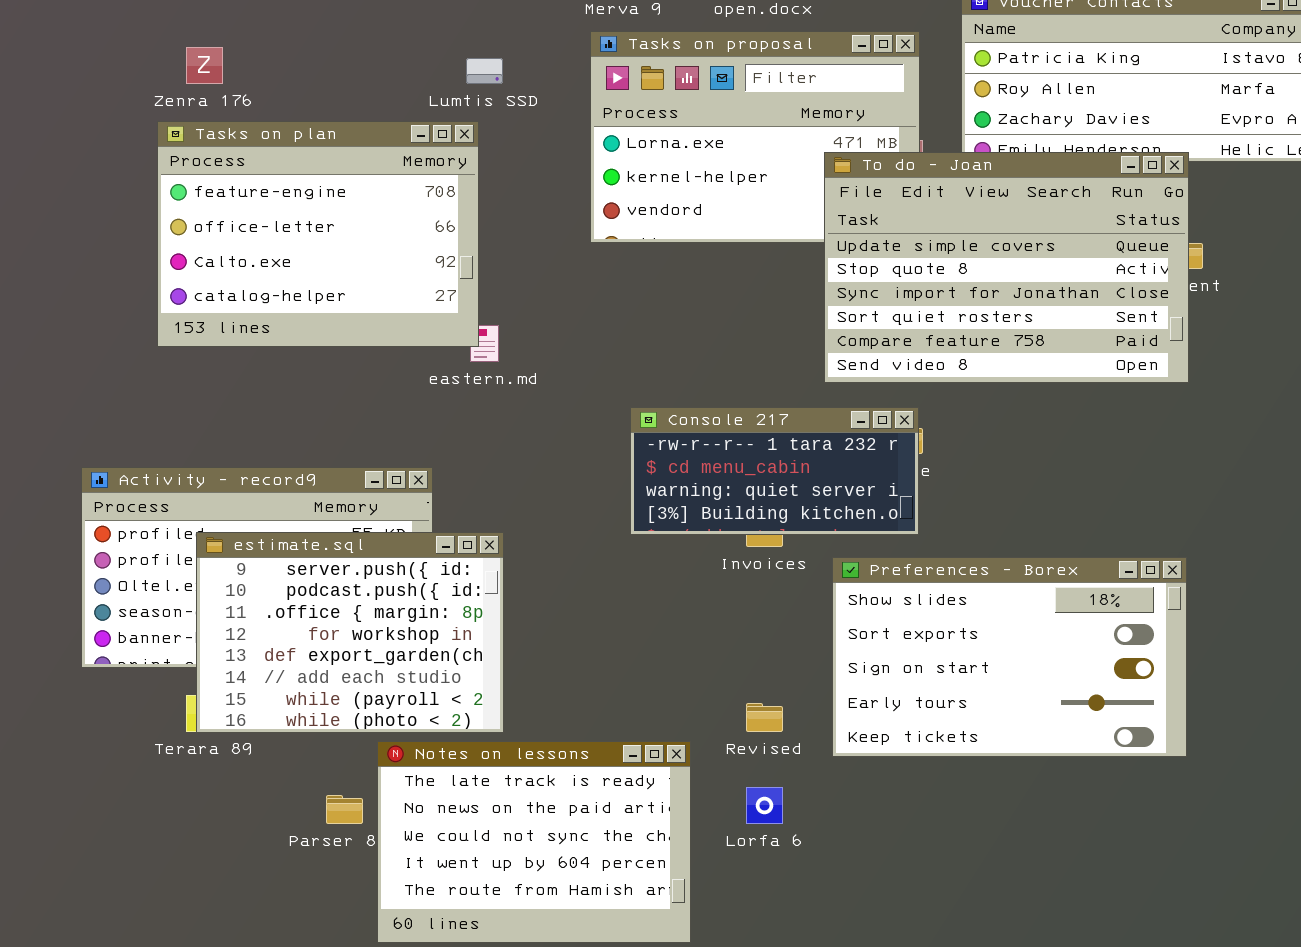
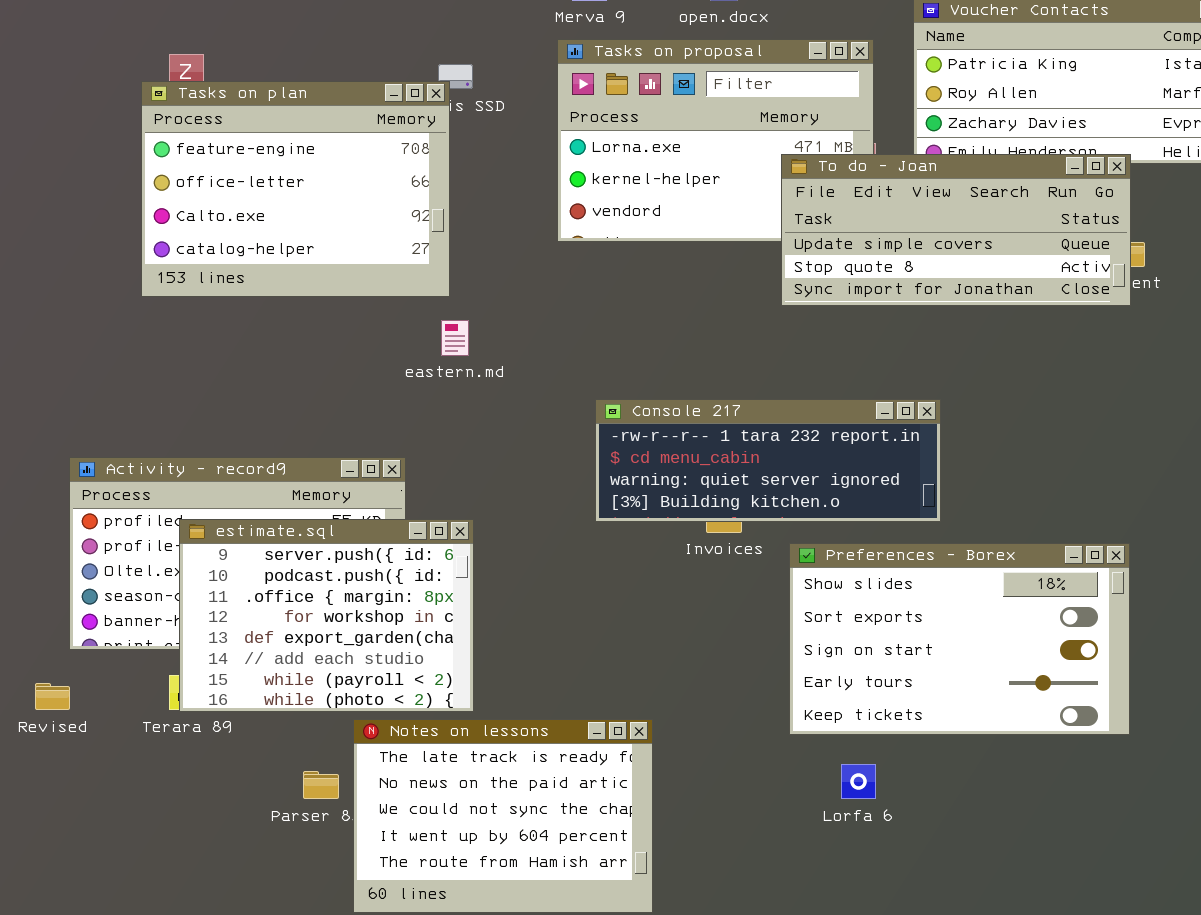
Tasks on plan: [157,121,479,347] -> [141,81,450,297], moved
To do - Joan: [824,152,1189,383] -> [781,154,1131,306], resized
Console 217: [630,407,919,535] -> [595,399,941,522], resized
Revised: [746,703,783,732] -> [35,683,70,710], moved
Lorfa 6: [746,787,783,824] -> [841,764,876,799], moved

